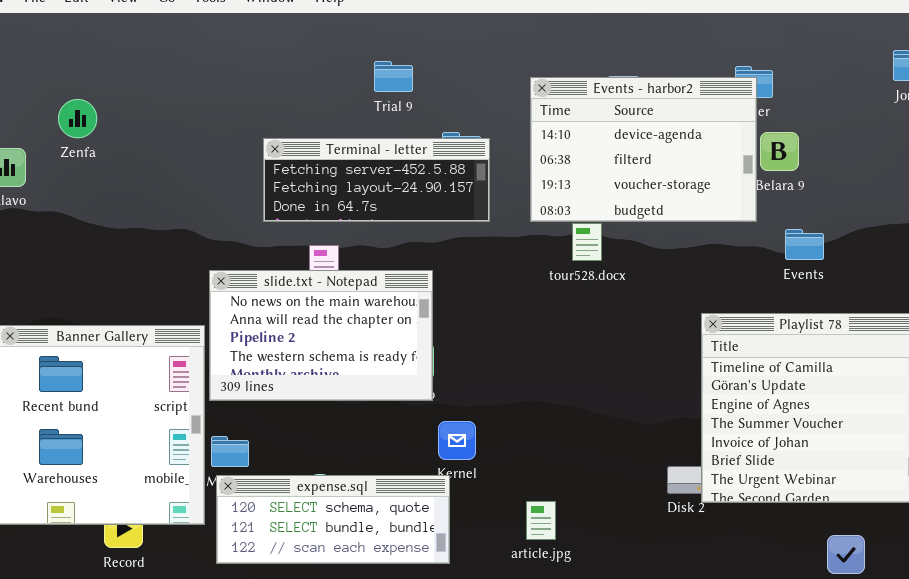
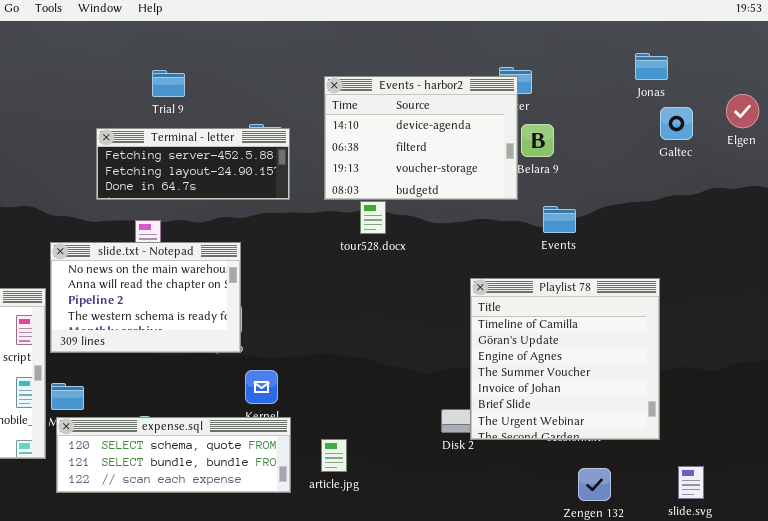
Trial 9: [374,61,413,92] -> [152,70,185,97], moved
expense.sql: [216,475,450,564] -> [56,417,291,493], resized

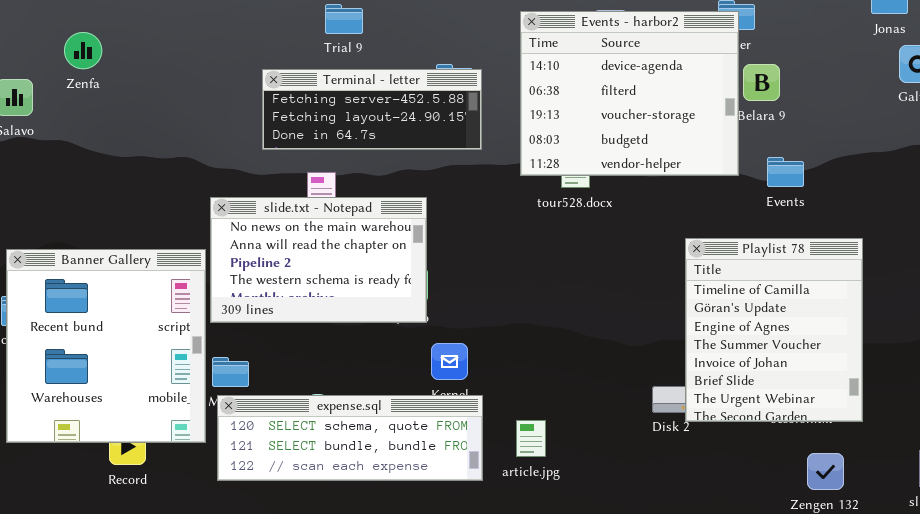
Events - harbor2: [324,76,518,200] -> [520,11,739,176], resized
Playlist 78: [470,278,660,440] -> [685,238,863,422], resized

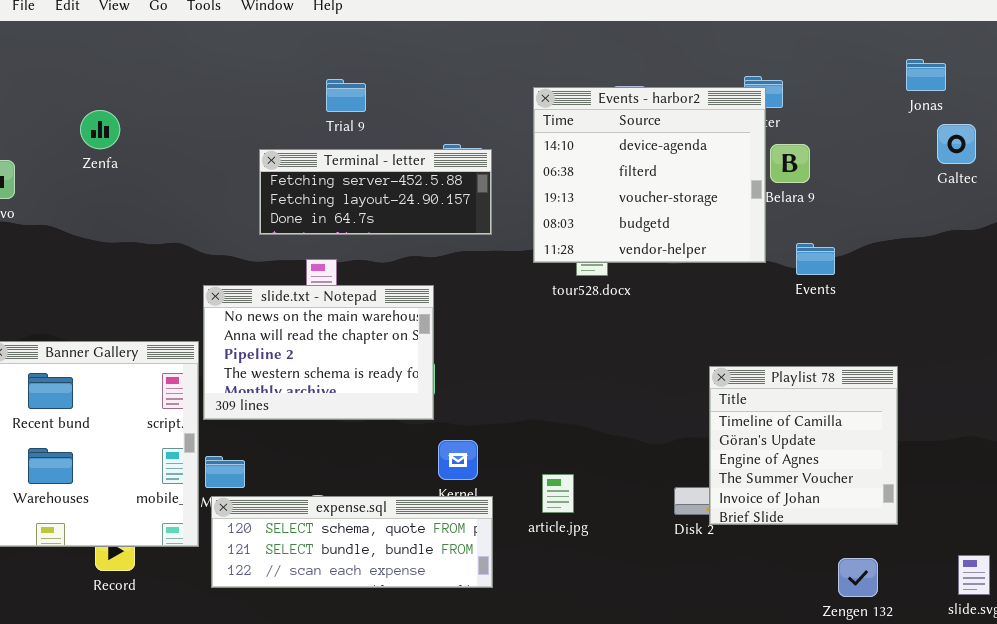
Zenfa: [64,32,102,69] -> [80,110,120,149], moved
Playlist 78: [685,238,863,422] -> [709,366,898,525], resized
article.jpg: [516,420,546,457] -> [542,474,574,513], moved

